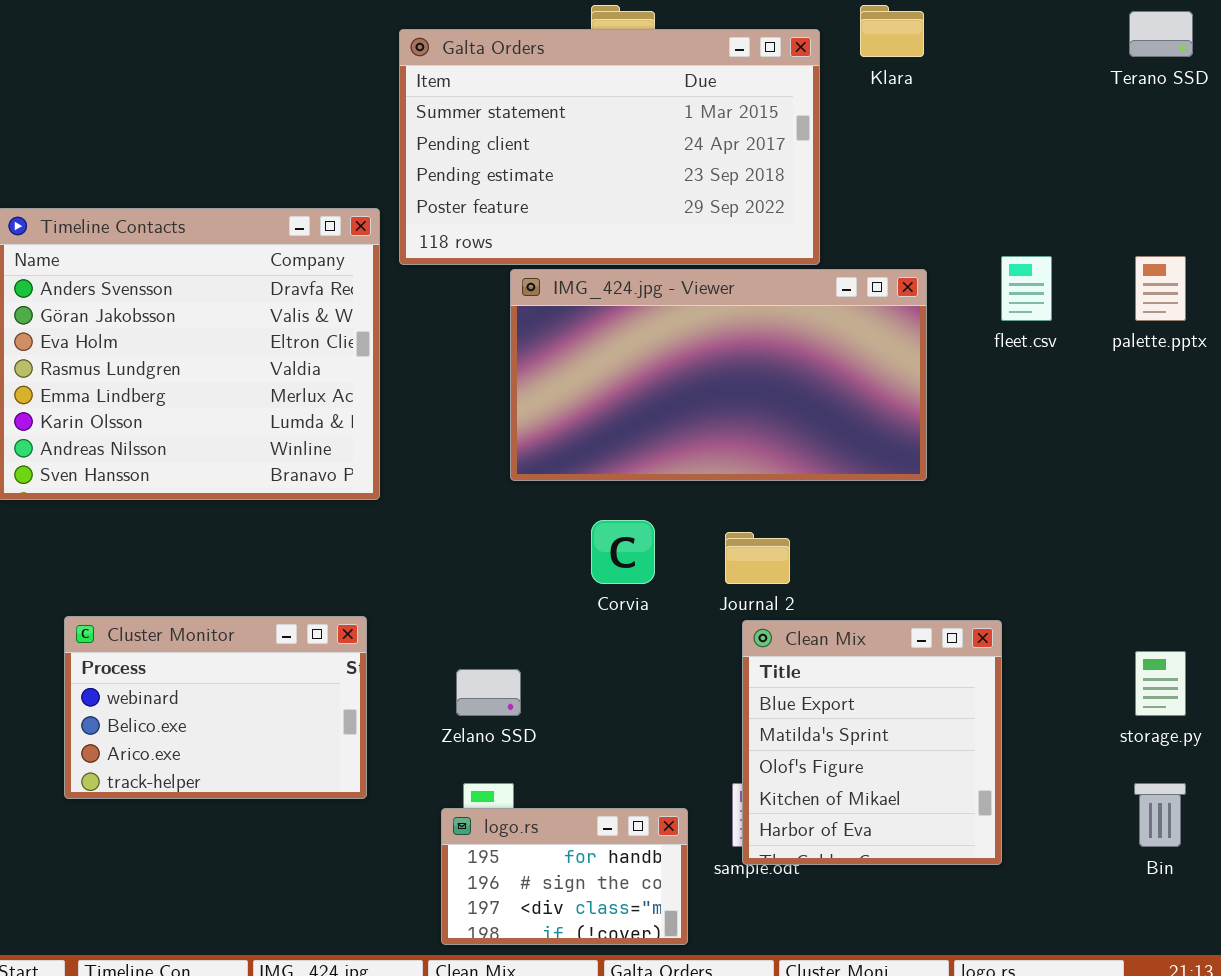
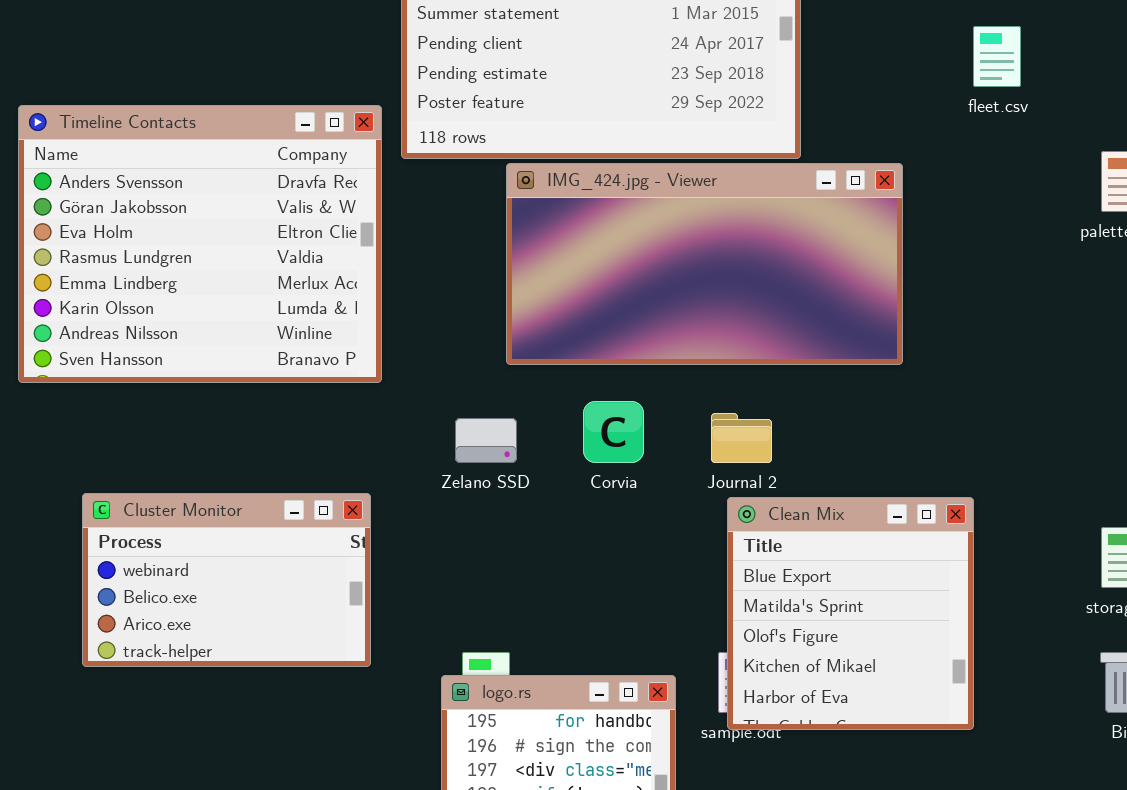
fleet.csv: [1001,256,1052,321] -> [973,26,1021,87], moved
Zelano SSD: [456,669,521,716] -> [455,418,517,463], moved

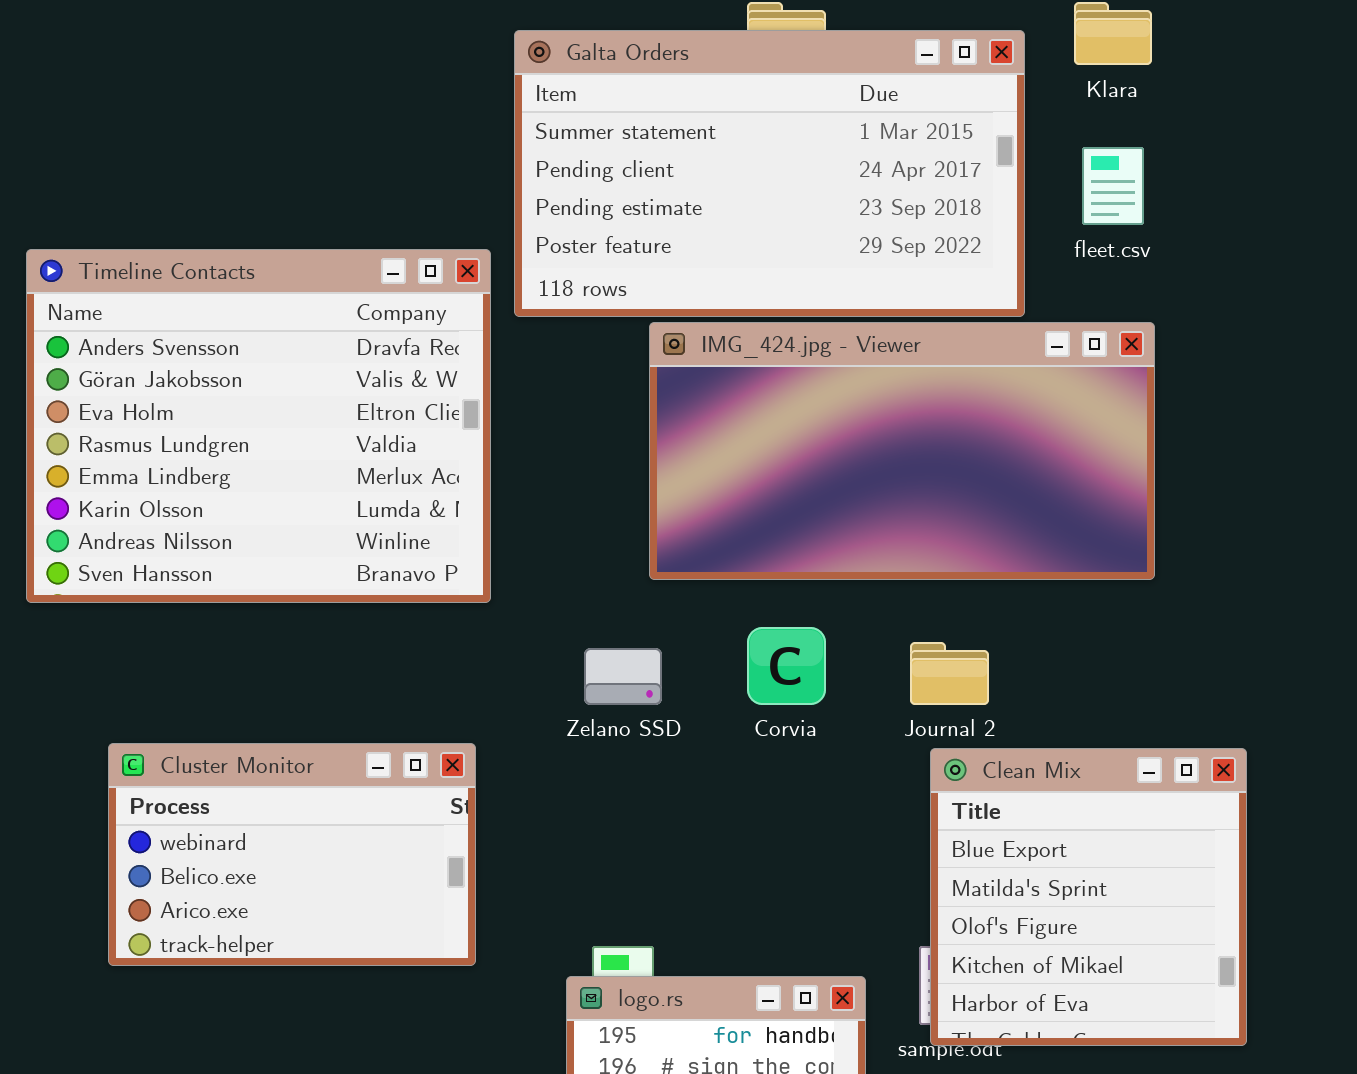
fleet.csv: [973,26,1021,87] -> [1082,147,1144,225], moved

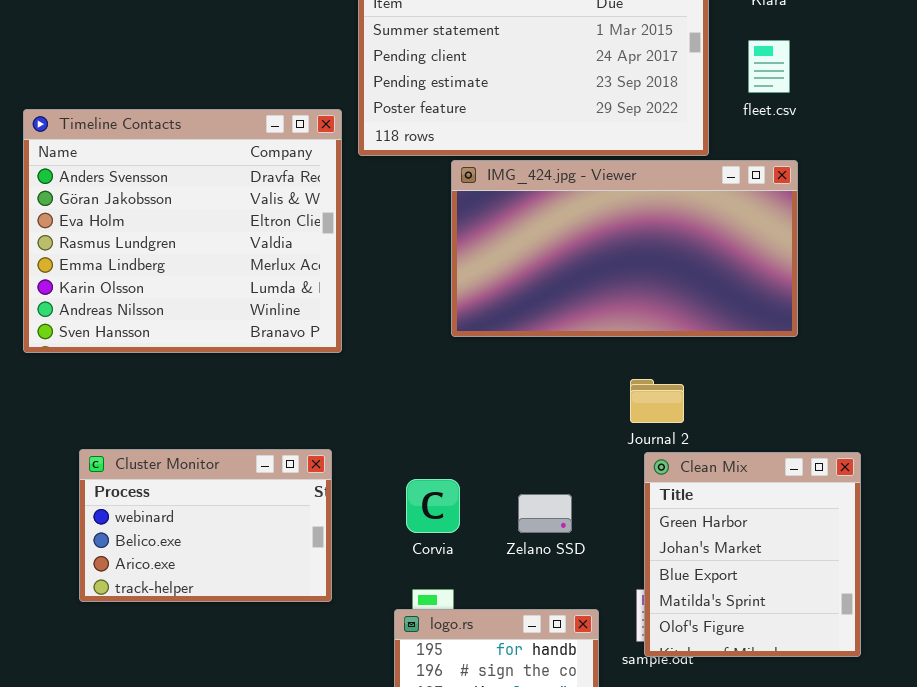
Corvia: [747,627,826,705] -> [406,479,460,533], moved
Zelano SSD: [584,648,662,705] -> [518,494,572,533], moved
Clean Mix: [930,748,1247,1046] -> [644,452,861,657], scrolled up 2 rows

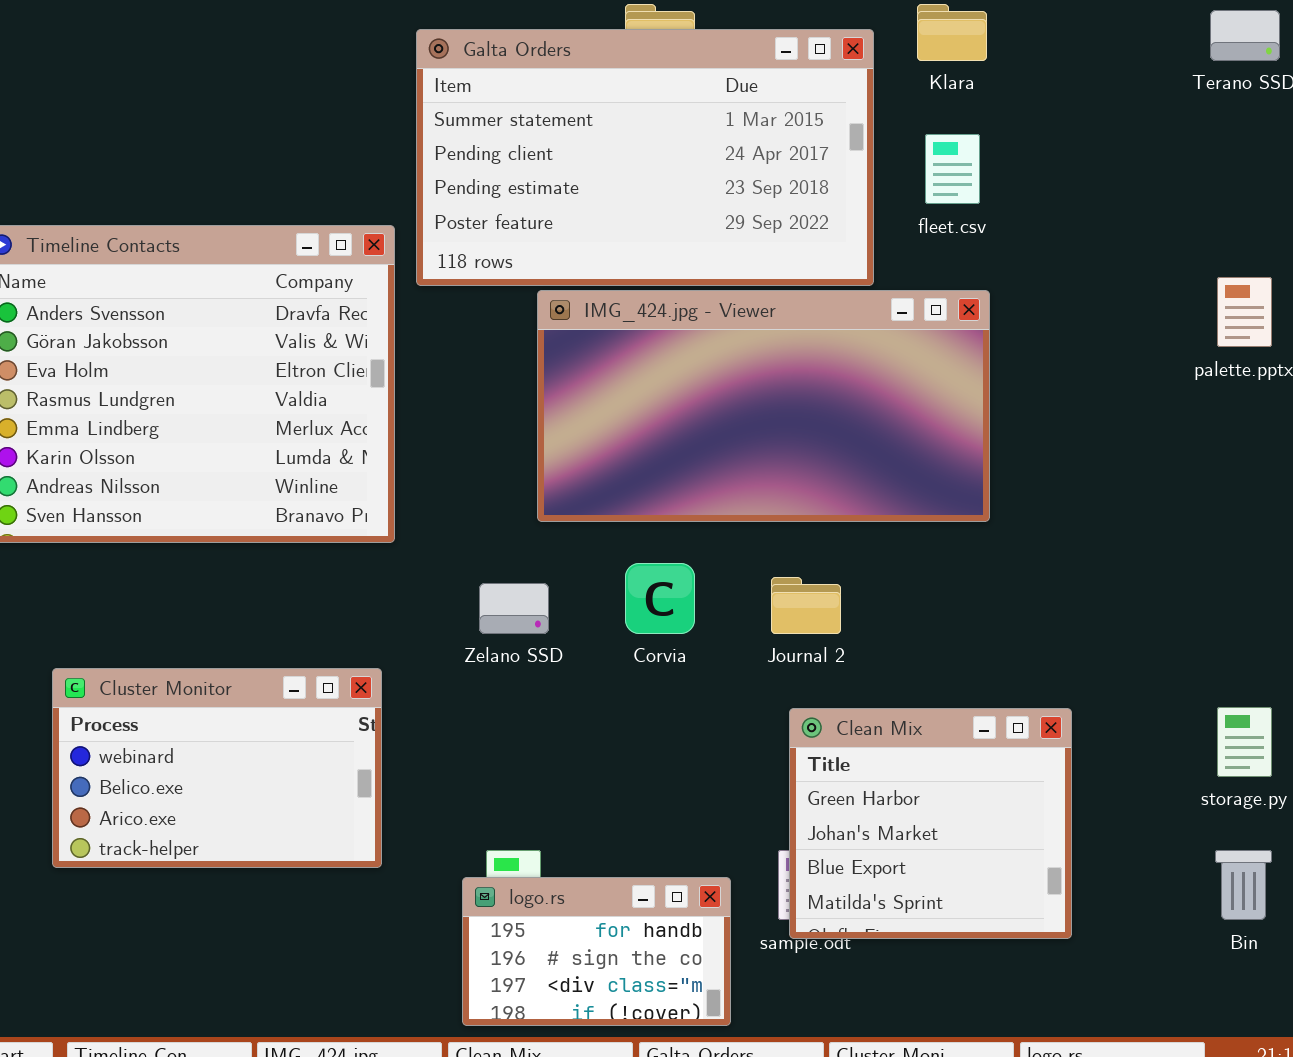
Clean Mix: [644,452,861,657] -> [789,708,1072,939], resized
Corvia: [406,479,460,533] -> [625,563,695,634], moved
Zelano SSD: [518,494,572,533] -> [479,583,549,634], moved

